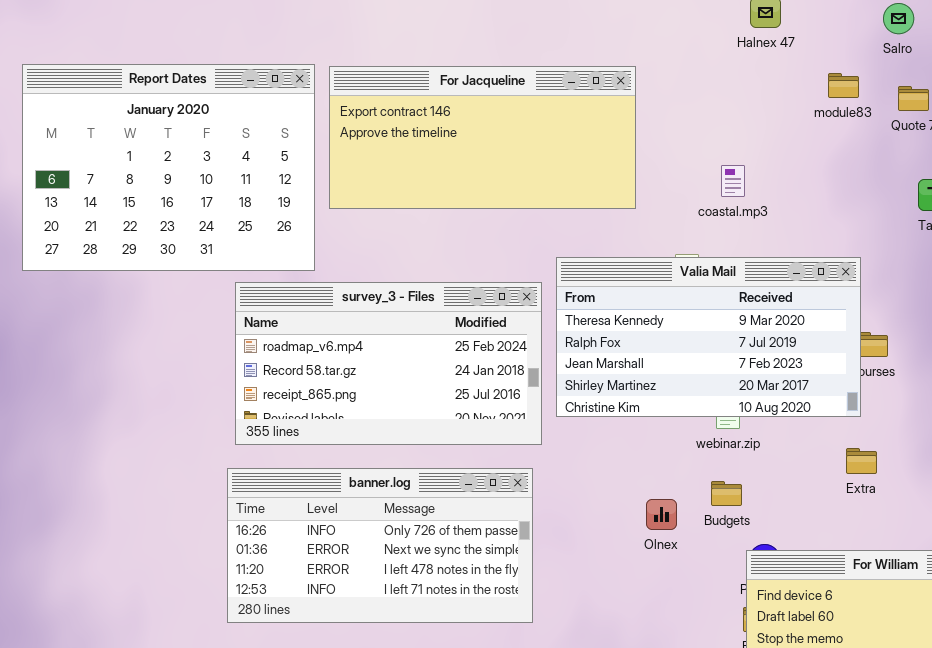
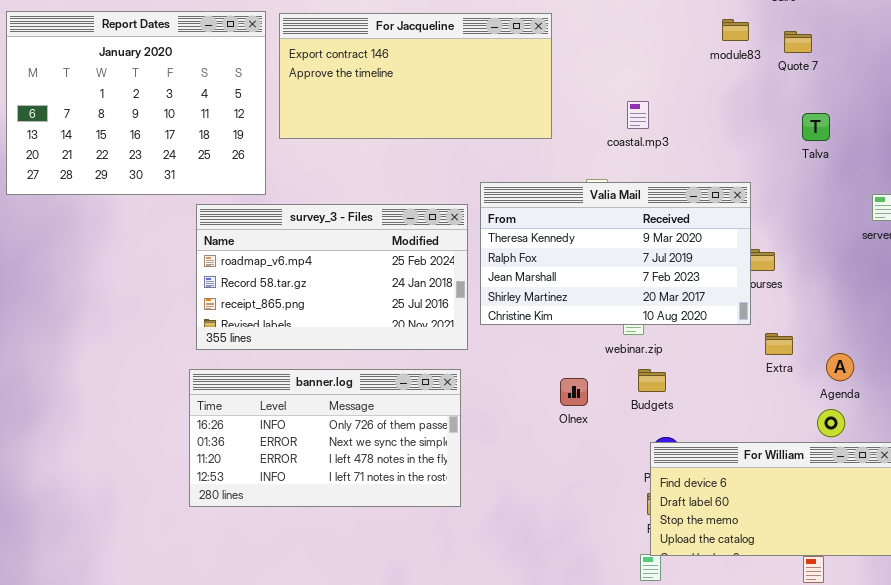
Extra: [846,448,877,474] -> [765,333,793,355], moved
Budgets: [711,481,742,506] -> [638,369,666,392], moved
Olnex: [646,499,677,530] -> [560,378,588,406], moved

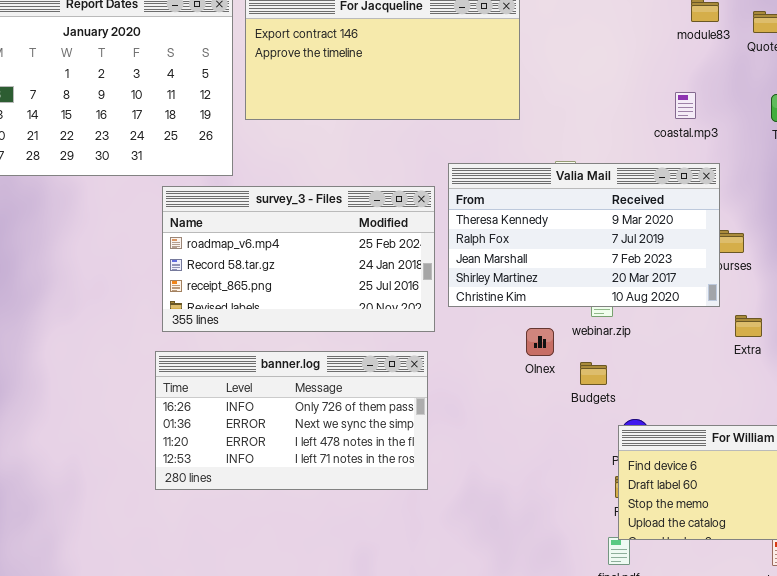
coastal.mp3: [627,101,649,129] -> [675,92,696,119], moved
Budgets: [638,369,666,392] -> [580,362,607,385], moved
Olnex: [560,378,588,406] -> [526,328,554,356], moved

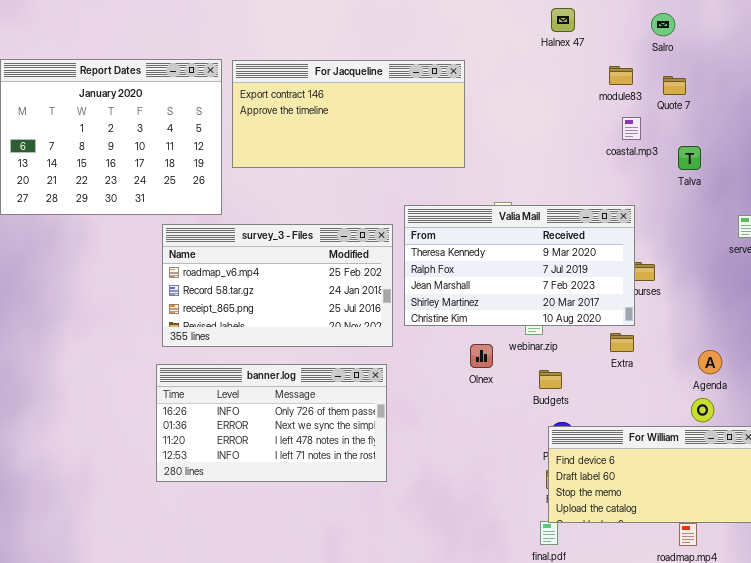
coastal.mp3: [675,92,696,119] -> [622,117,641,140], moved
Extra: [735,315,762,337] -> [610,333,634,352], moved
Budgets: [580,362,607,385] -> [539,370,562,389], moved

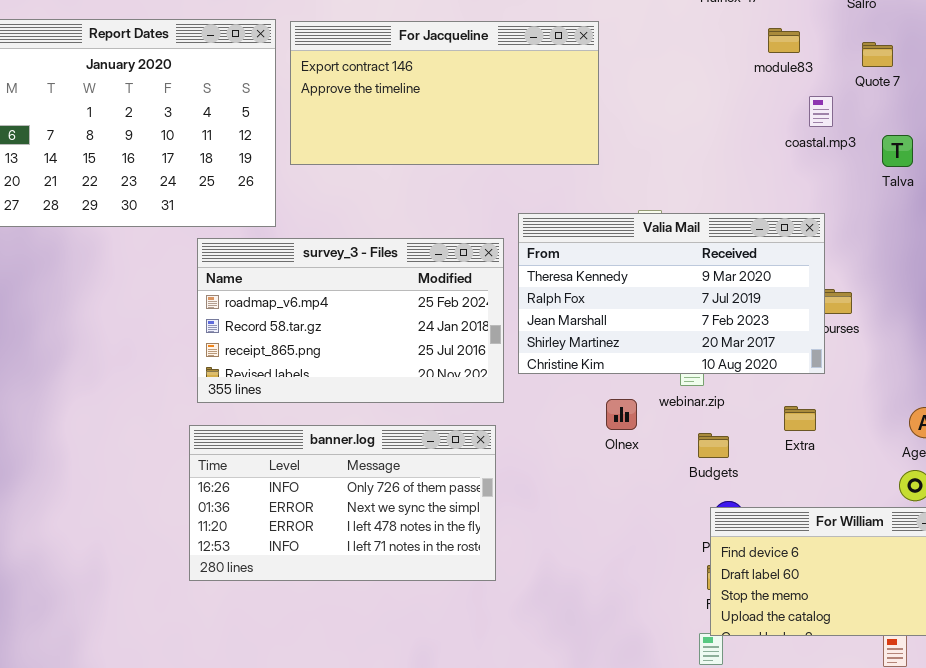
module83: [609,66,633,85] -> [768,28,800,53], moved
Extra: [610,333,634,352] -> [784,406,816,431], moved

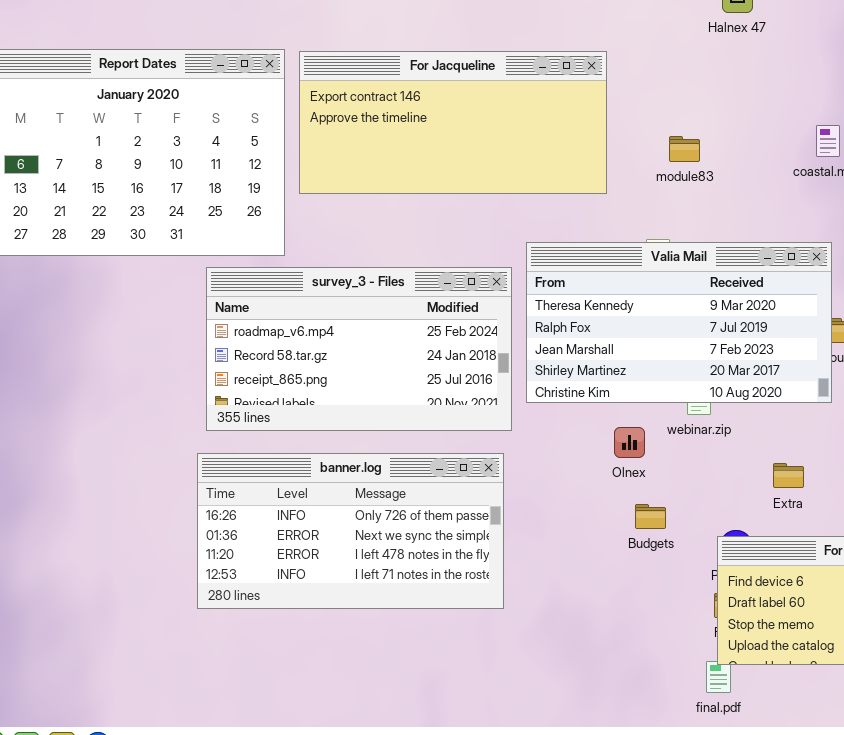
module83: [768,28,800,53] -> [669,136,700,162], moved
Extra: [784,406,816,431] -> [773,463,804,488], moved
Budgets: [698,433,729,458] -> [635,504,666,529], moved

